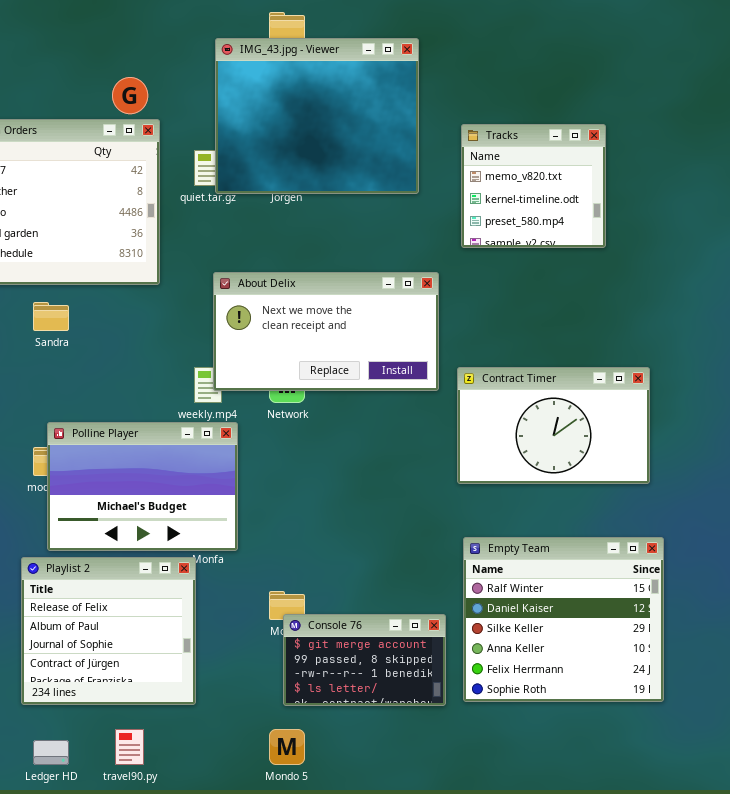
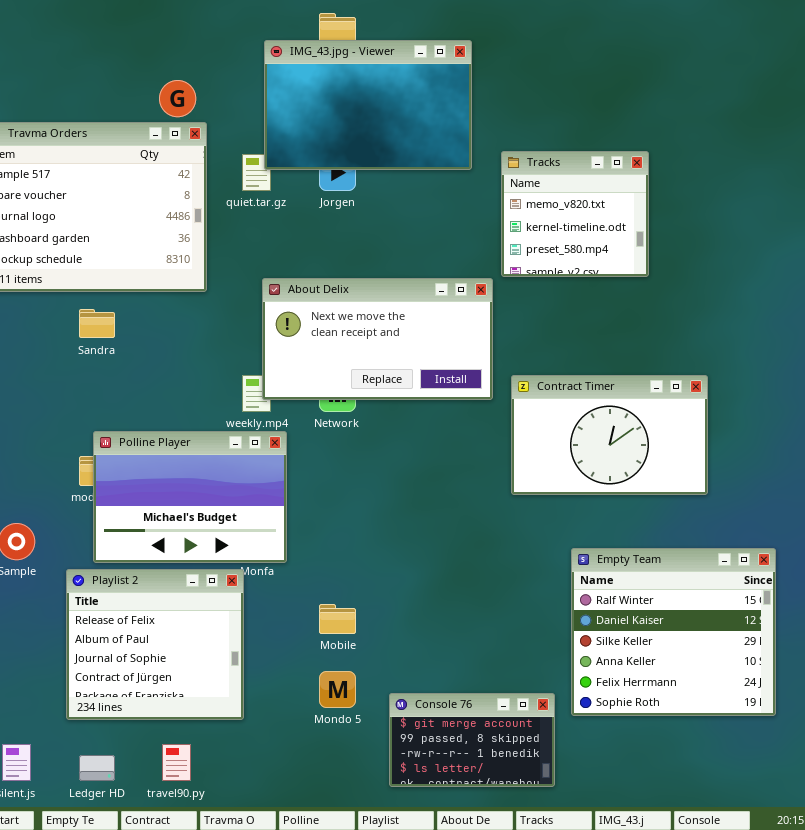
IMG_43.jpg - Viewer: [215,38,419,194] -> [264,40,472,170], resized
Tracks: [461,124,606,248] -> [501,151,649,277], moved
Empty Team: [463,537,664,702] -> [571,548,776,716], moved
Console 76: [283,614,446,706] -> [389,693,555,787], moved
Mondo 5: [269,729,305,765] -> [319,671,356,708], moved

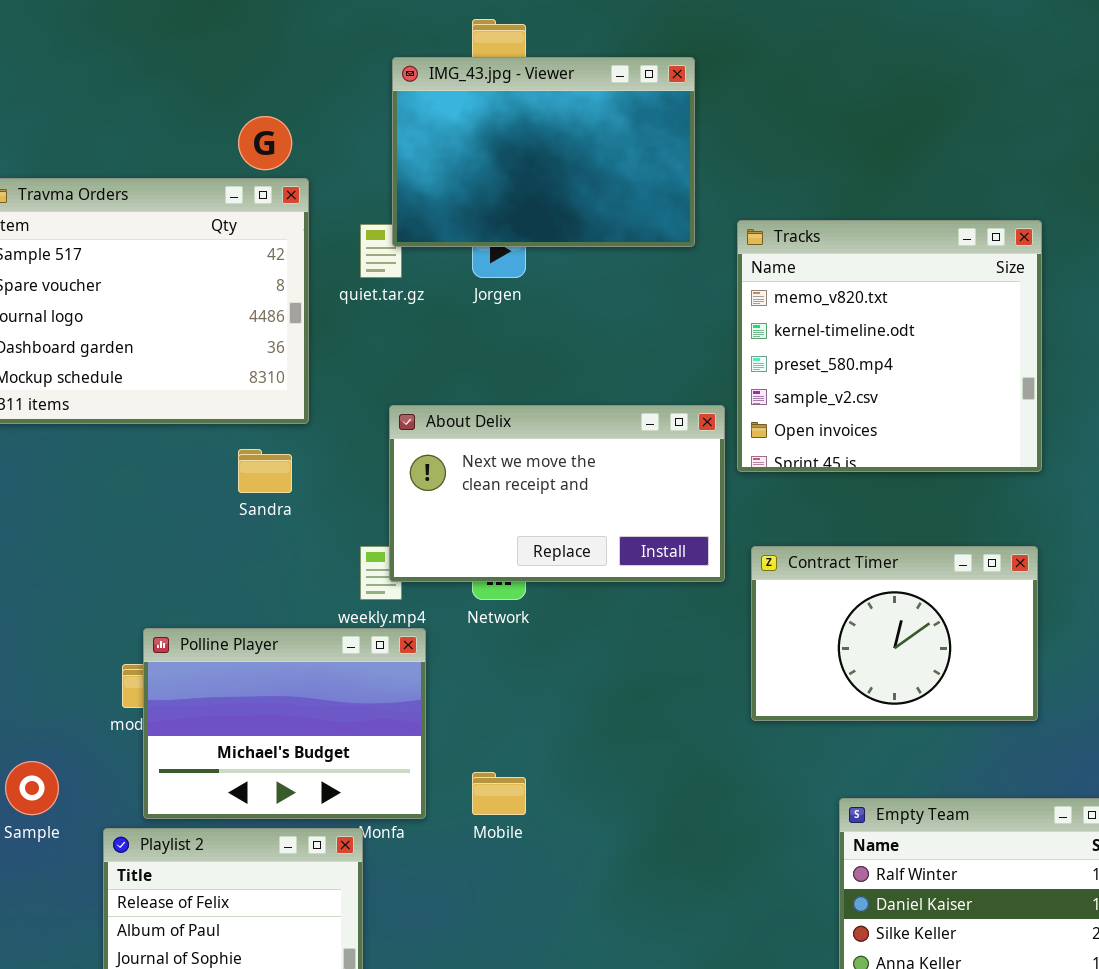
Tracks: [501,151,649,277] -> [737,220,1042,472], resized
Sandra: [79,309,115,338] -> [238,449,292,493], moved
Mobile: [319,604,356,634] -> [472,772,526,815], moved

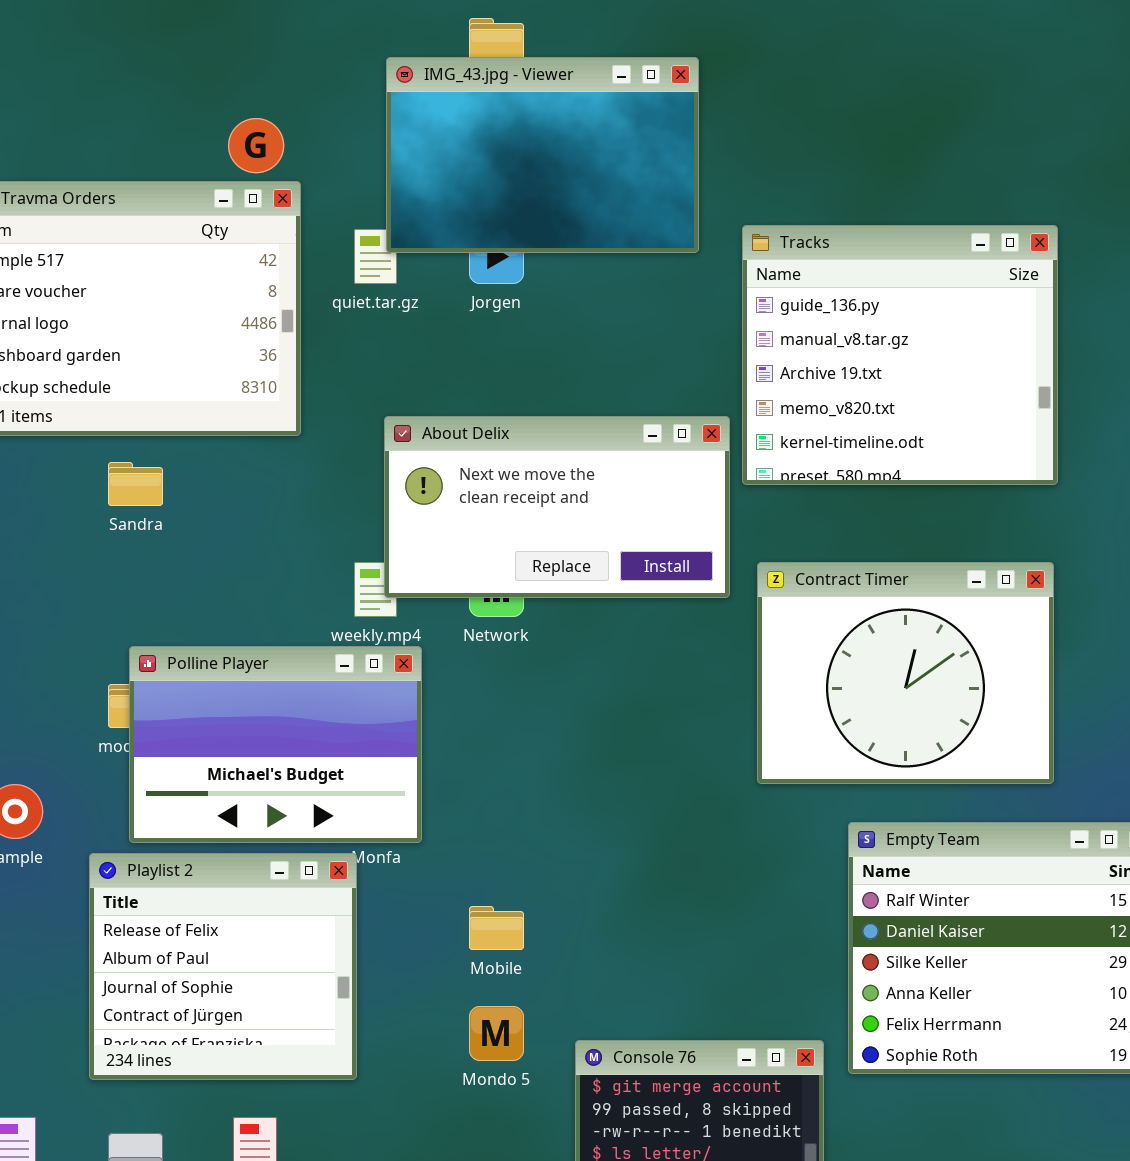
Tracks: [737,220,1042,472] -> [742,225,1058,485], scrolled up 3 rows
Sandra: [238,449,292,493] -> [108,462,163,506], moved
Contract Timer: [751,546,1038,721] -> [757,562,1054,784], resized
Mobile: [472,772,526,815] -> [469,906,524,950], moved

